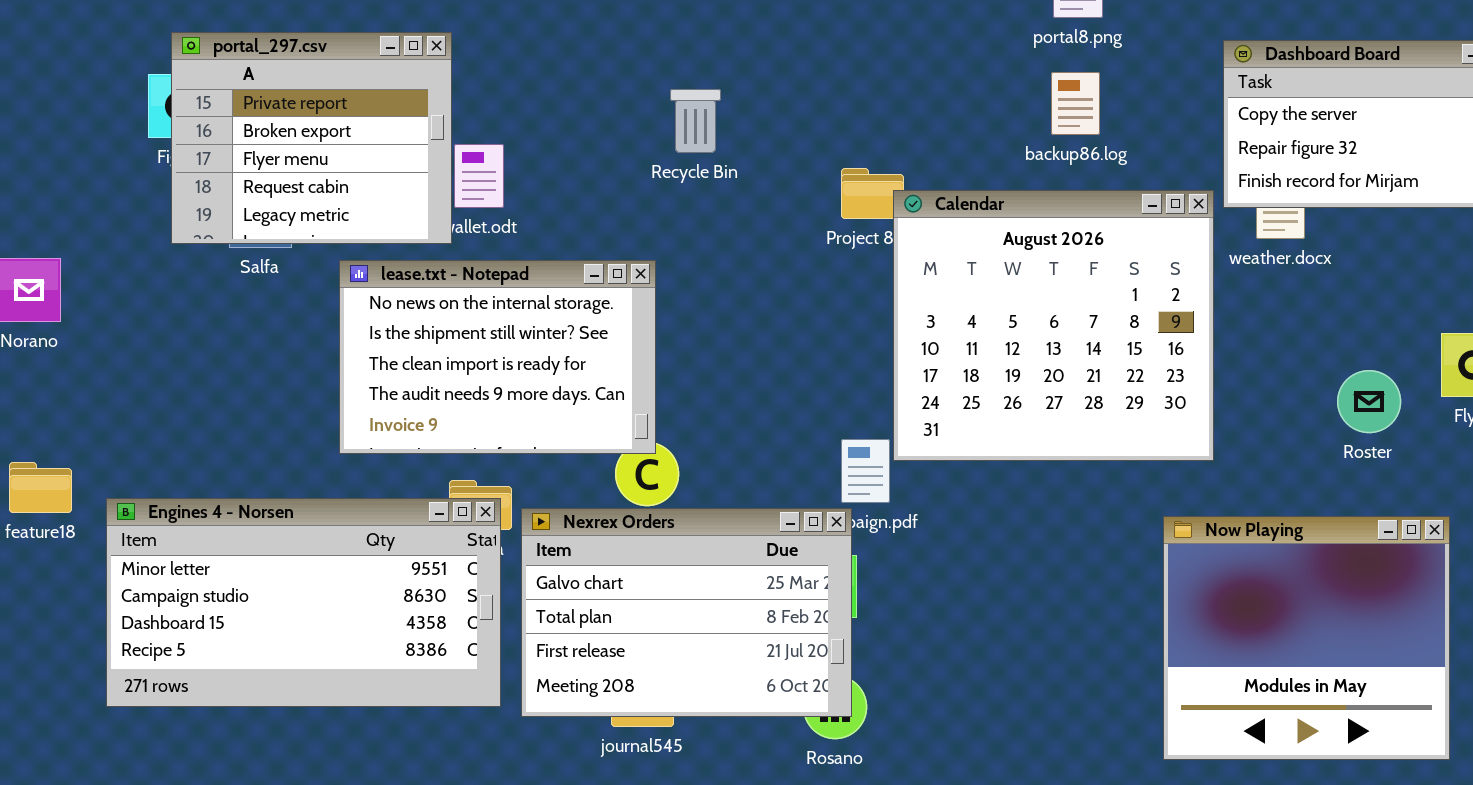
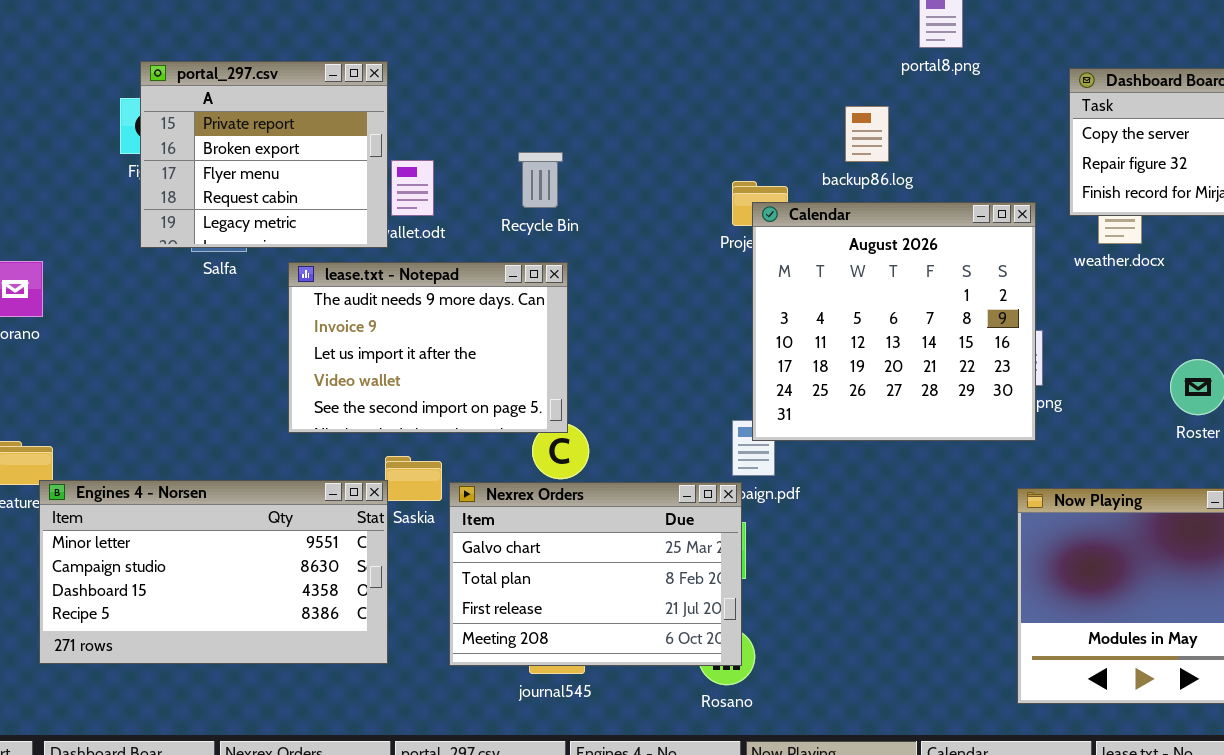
backup86.log: [1051,72,1100,135] -> [845,106,889,162], moved
Recycle Bin: [670,89,721,153] -> [518,152,563,208], moved
Calendar: [893,190,1214,461] -> [752,202,1036,441], moved
lease.txt - Notepad: [339,260,656,454] -> [288,262,568,433], scrolled down 3 rows
Engines 4 - Norsen: [106,498,501,707] -> [39,480,388,664], moved

